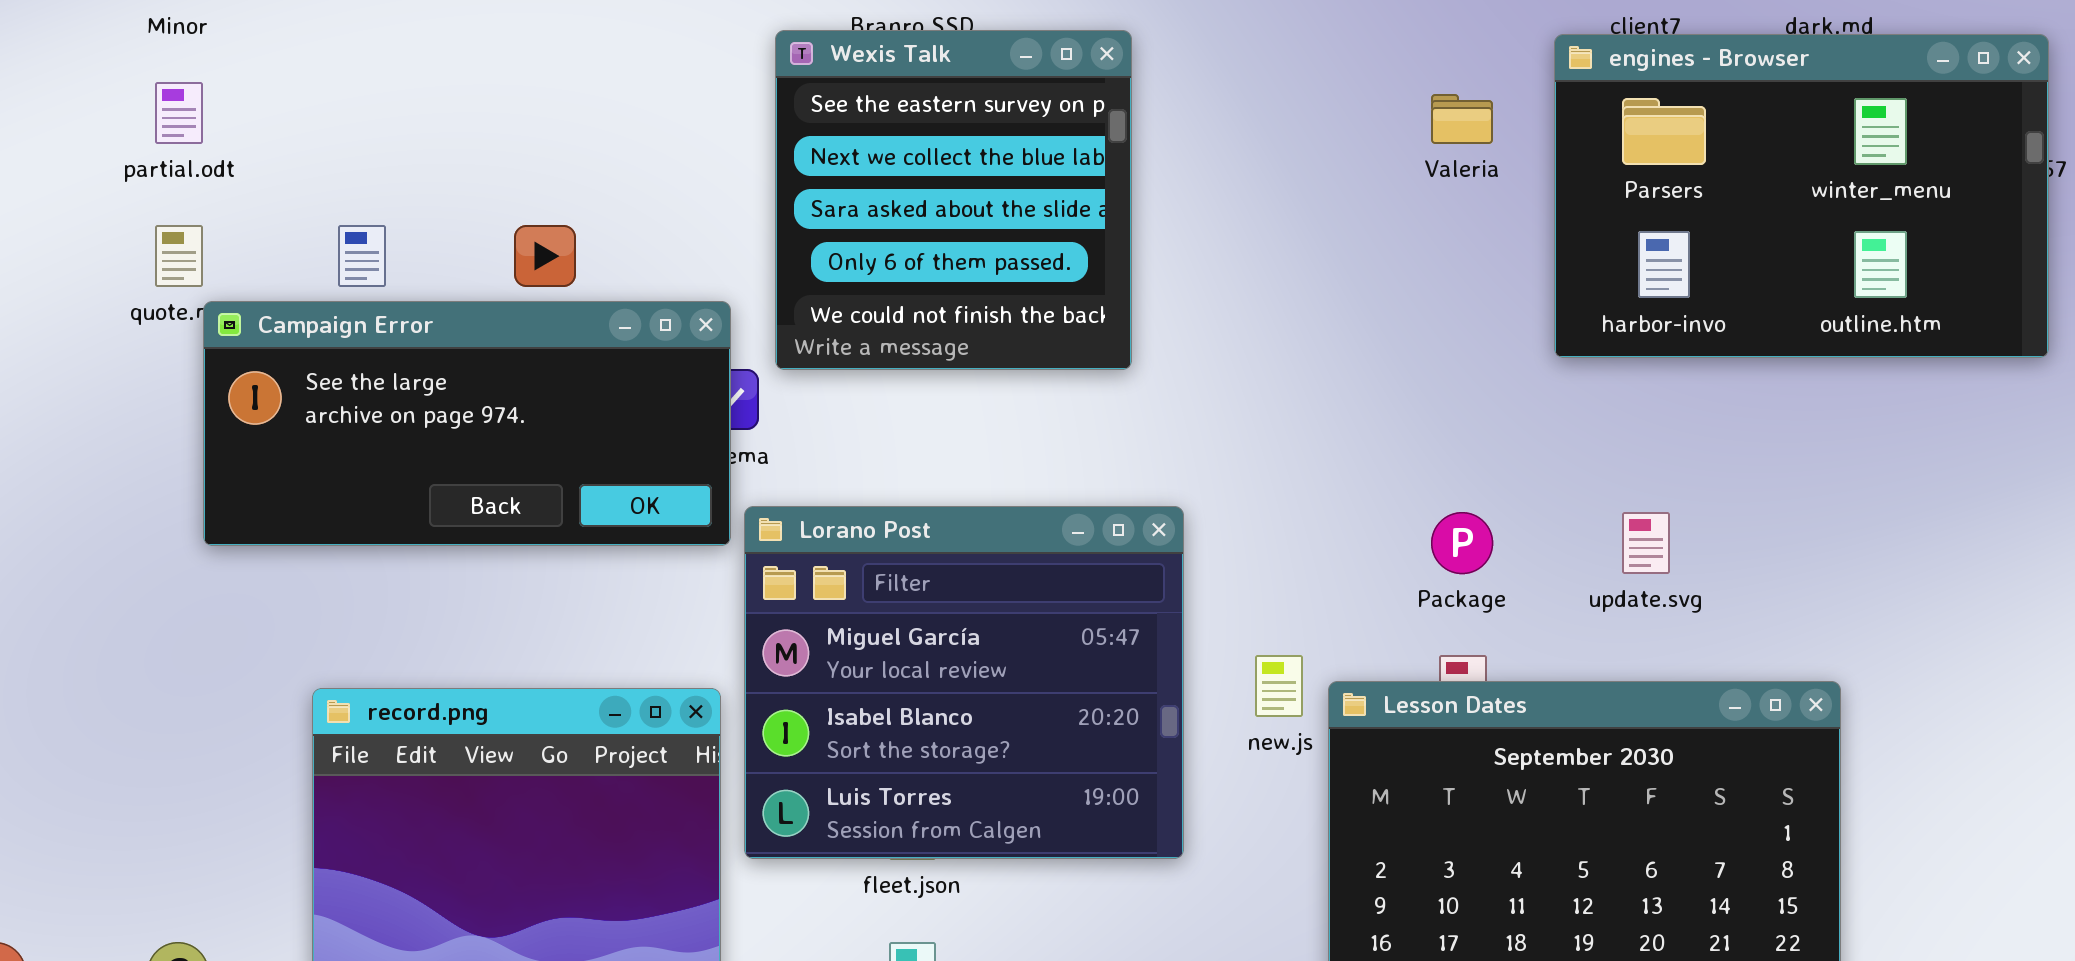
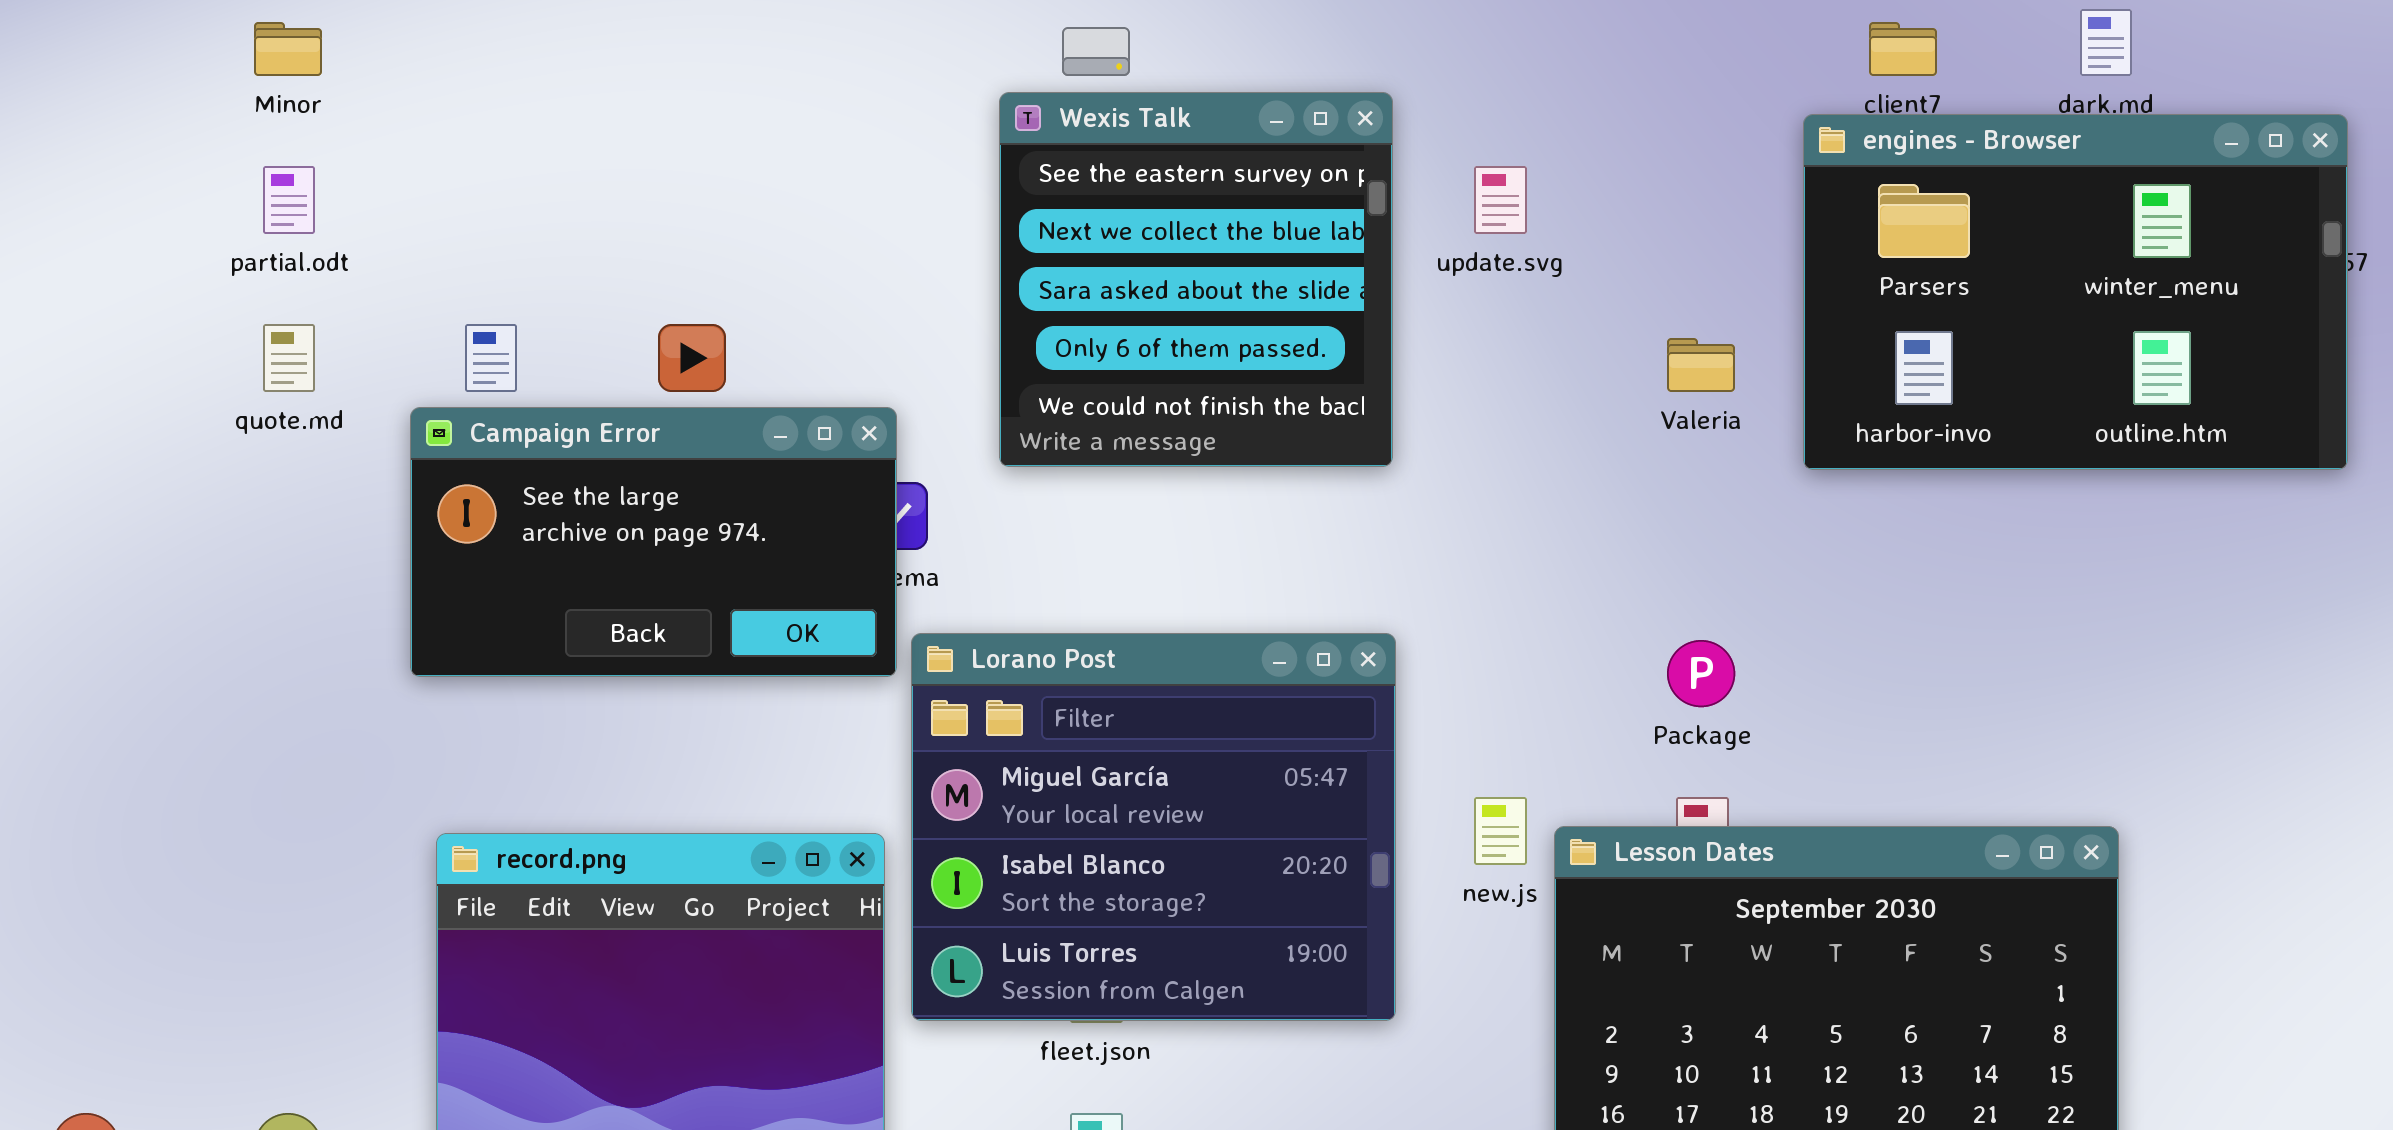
Wexis Talk: [775,30,1132,370] -> [999,92,1393,467], moved
Valeria: [1431,94,1493,144] -> [1667,338,1735,392], moved
Campaign Error: [203,301,731,546] -> [410,407,897,677], resized
update.svg: [1622,512,1670,574] -> [1474,166,1527,234], moved

